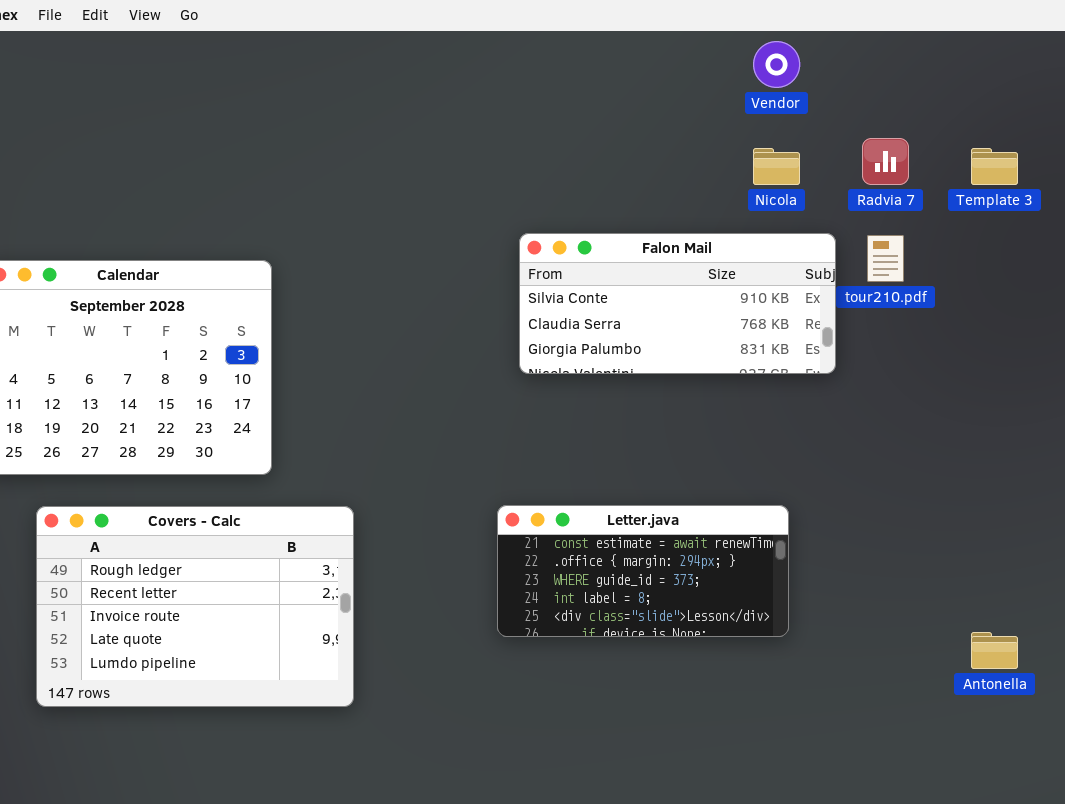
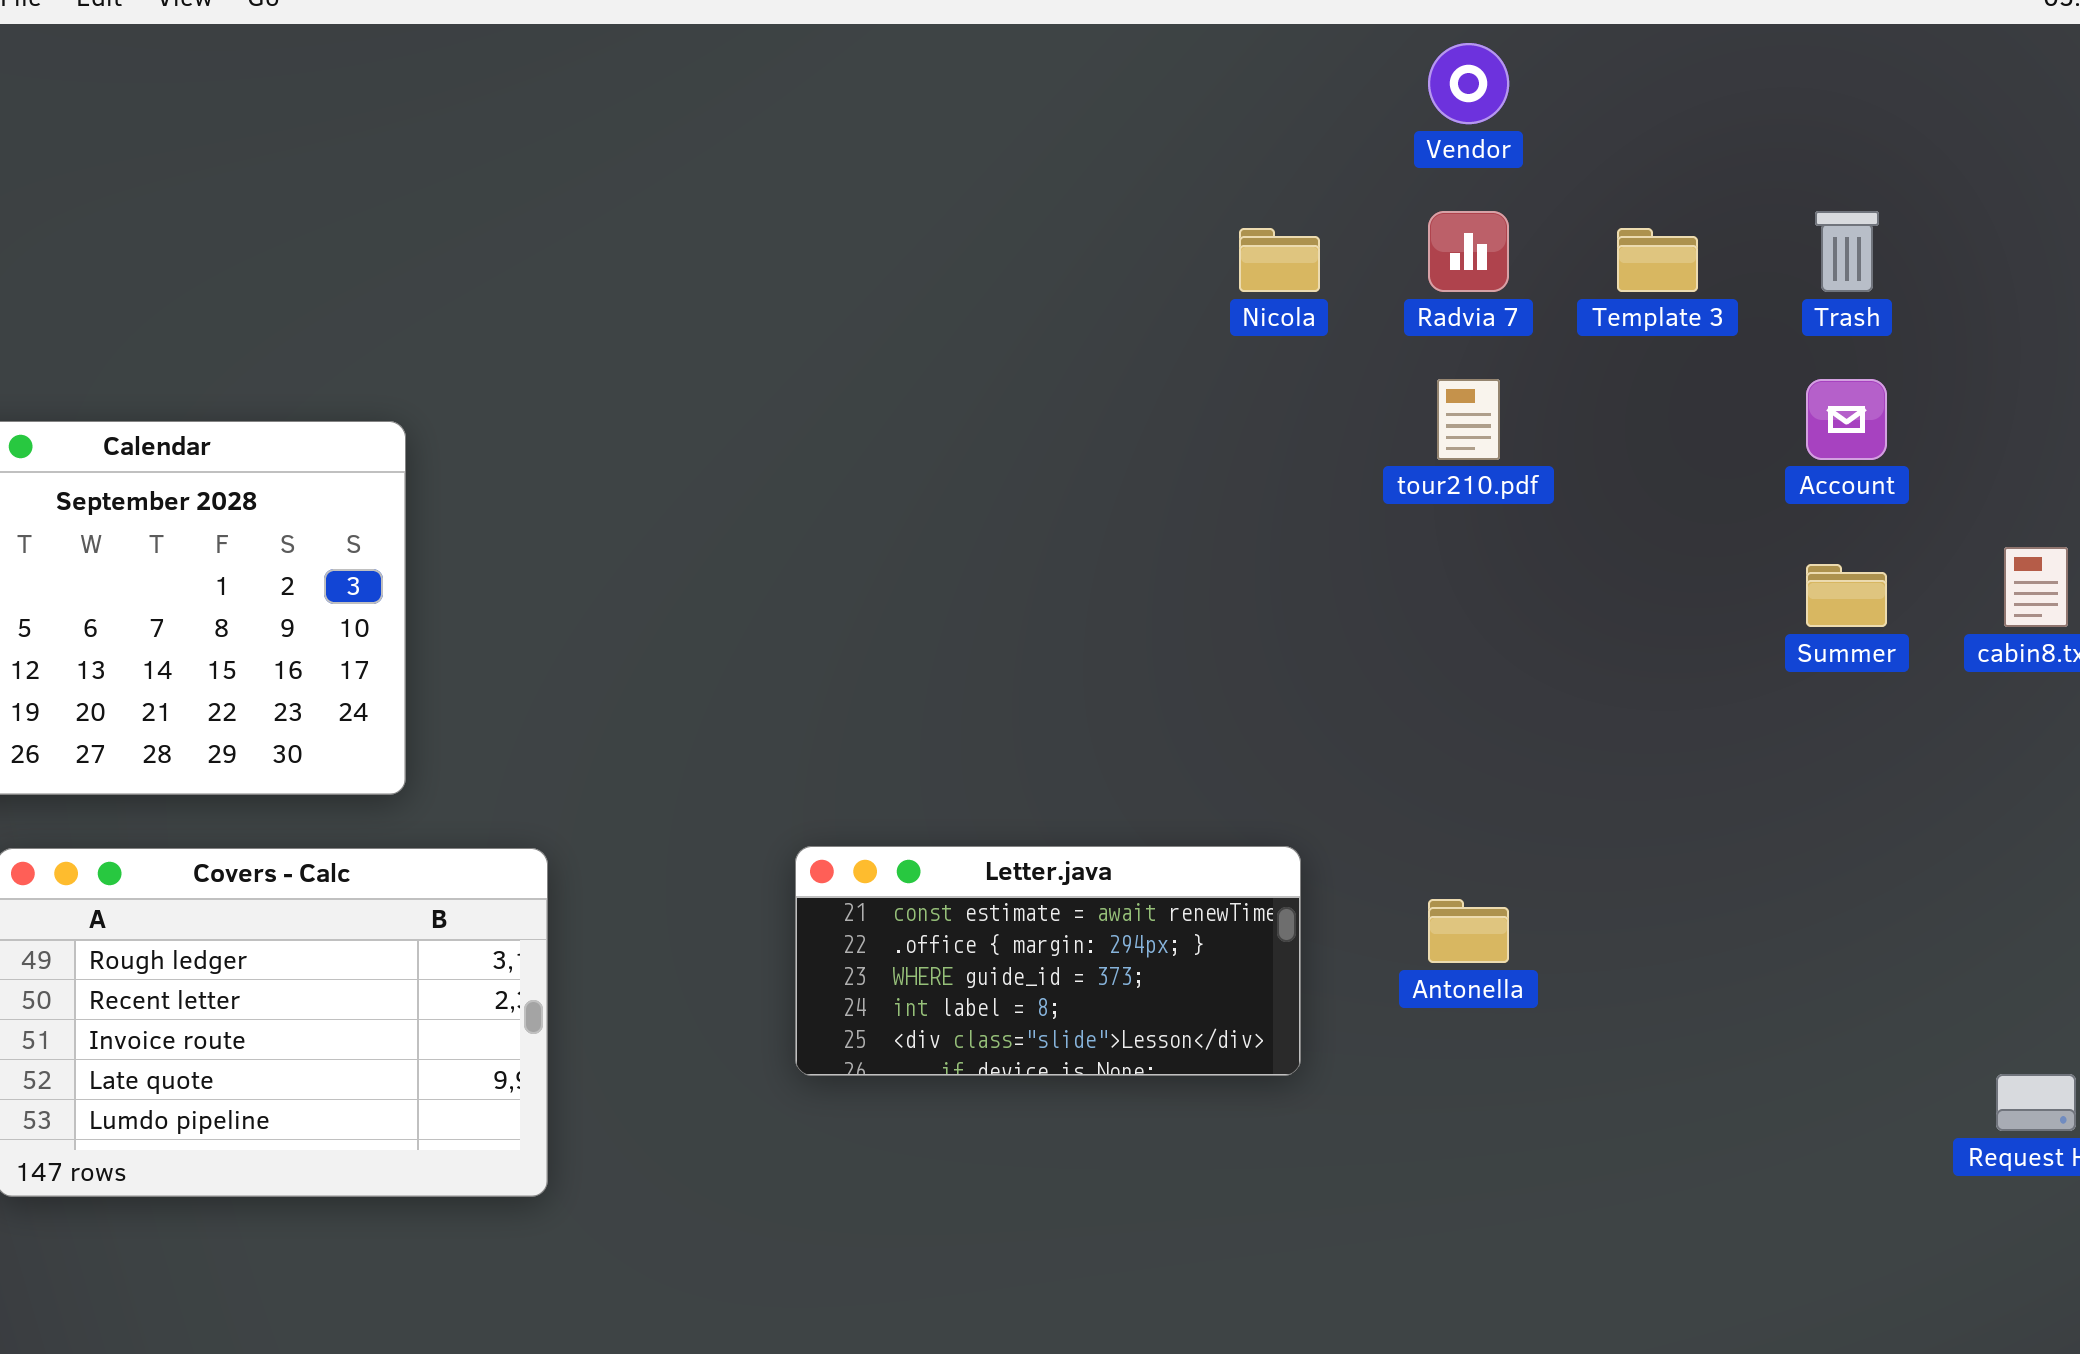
Vendor: [753,41,800,88] -> [1428,43,1509,124], moved
Falon Mail: [519,233,836,374] -> none, closed
Antonella: [971,632,1018,669] -> [1428,899,1509,963], moved

